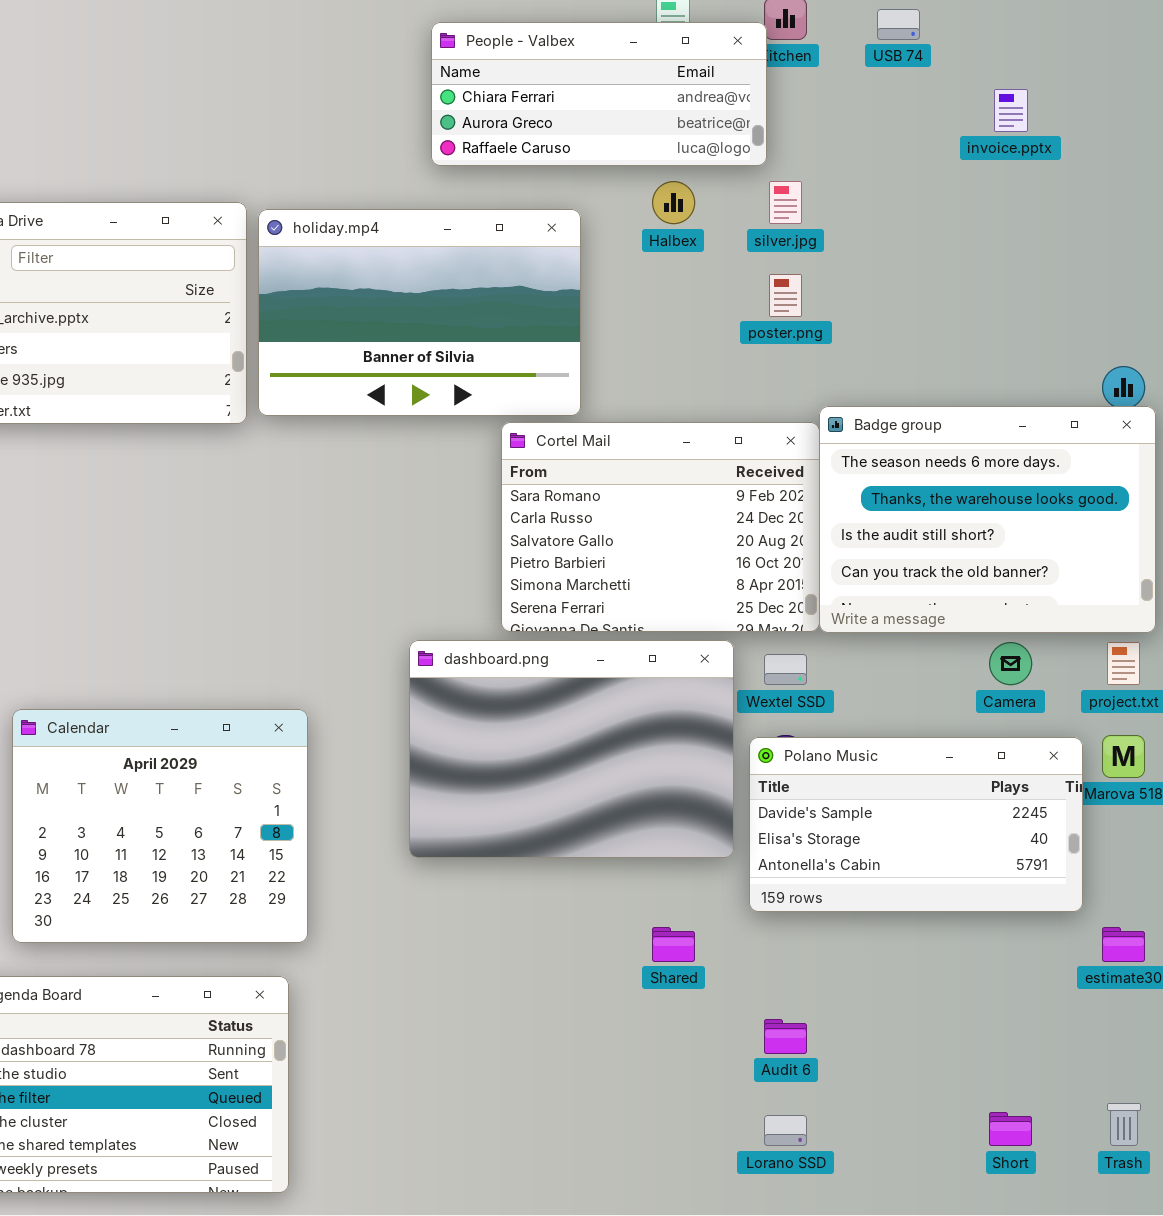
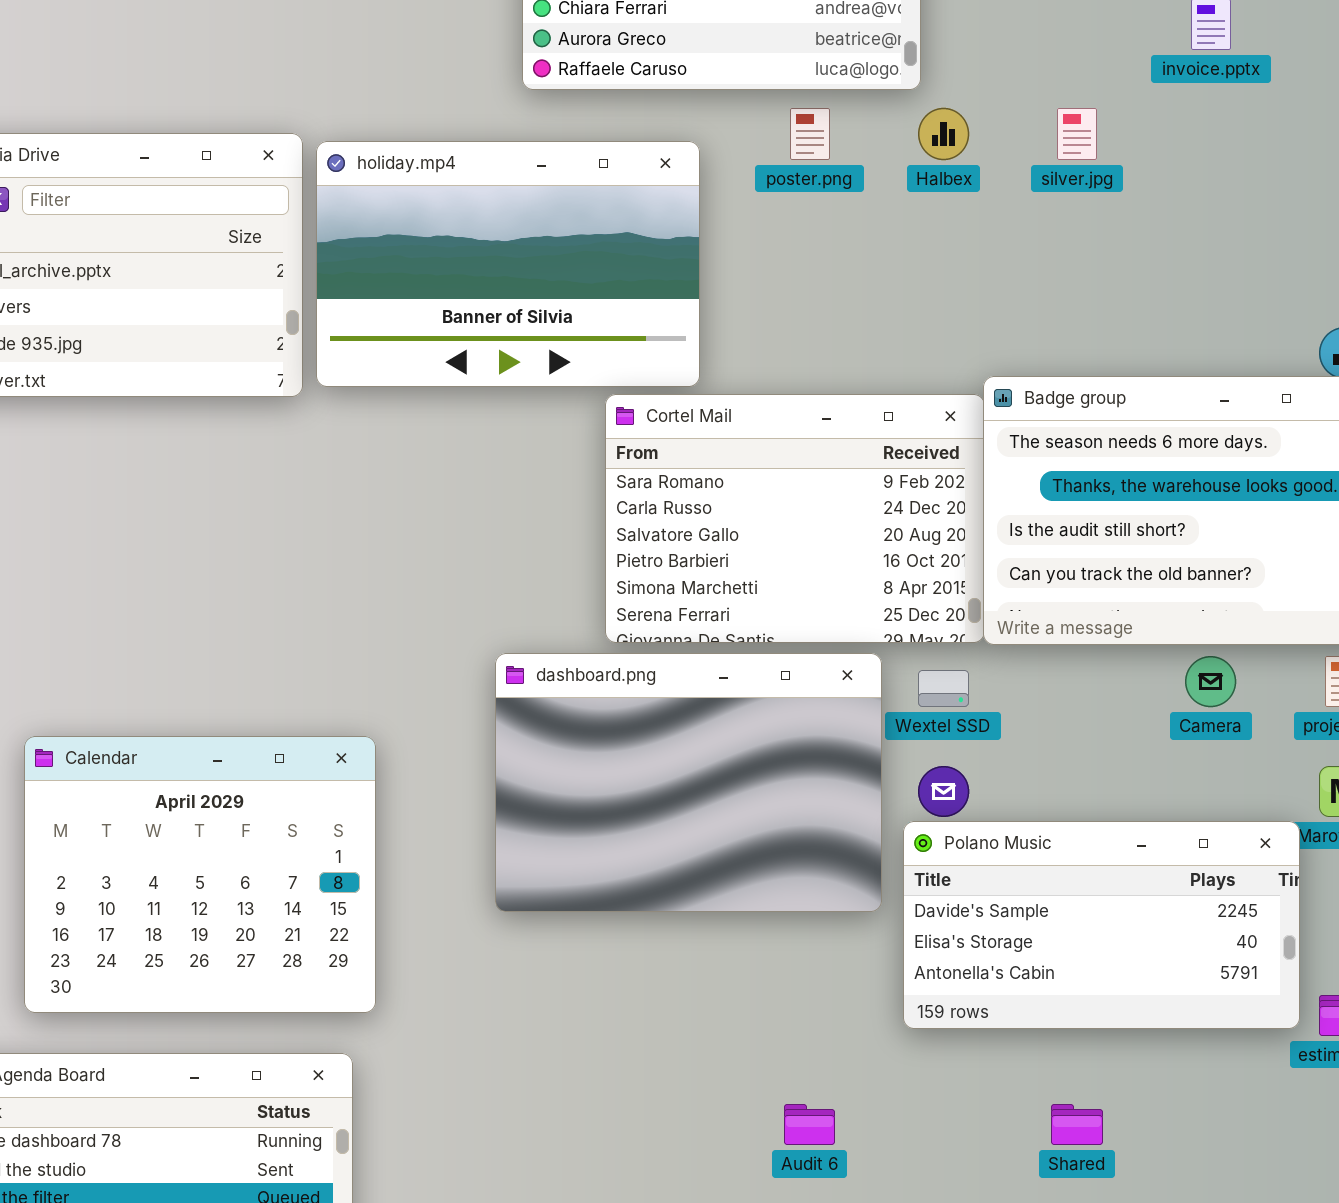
Halbex: [652,181,695,224] -> [918,108,969,160], moved
silver.jpg: [769,181,802,224] -> [1057,108,1097,160], moved
poster.png: [769,274,802,317] -> [790,108,830,160], moved
Polano Music: [749,737,1083,912] -> [903,821,1300,1029], moved
Shared: [652,927,695,962] -> [1051,1104,1103,1145], moved
Audit 6: [764,1019,807,1054] -> [784,1104,835,1145], moved

